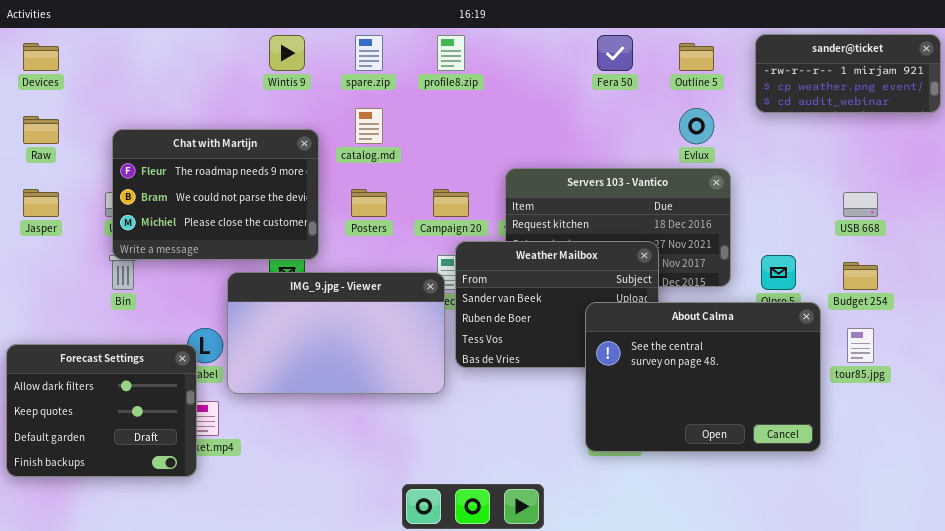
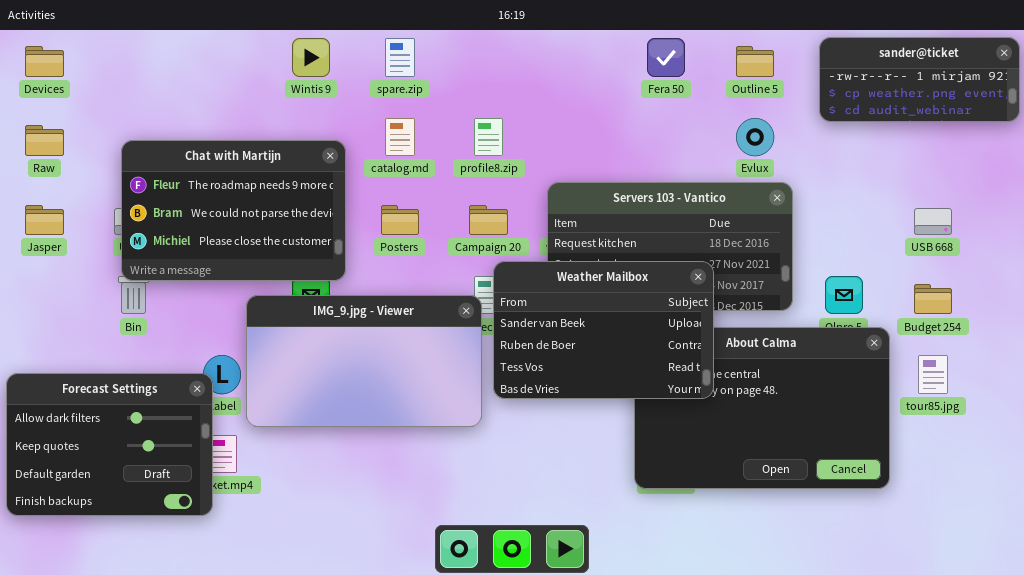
profile8.zip: [437,35,465,71] -> [474,118,503,156], moved
Weather Mailbox: [455,241,659,368] -> [493,261,714,399], raised

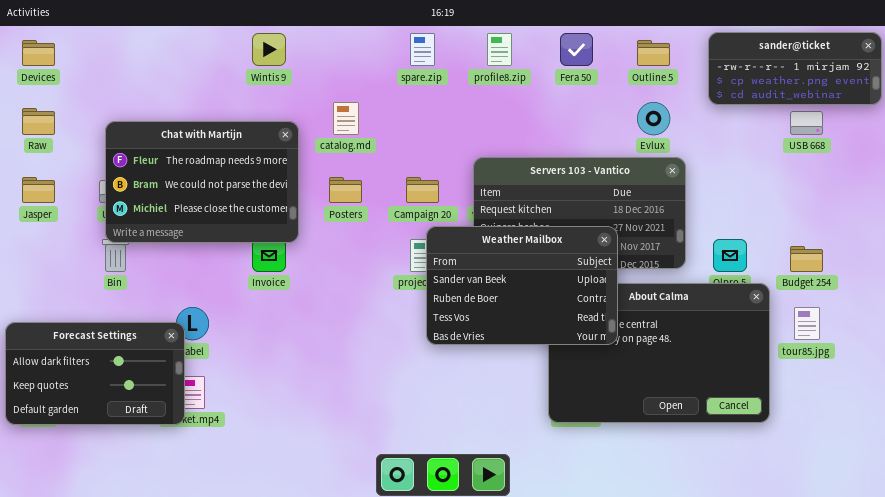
spare.zip: [385,38,415,77] -> [410,33,435,66], moved
profile8.zip: [474,118,503,156] -> [487,33,512,66], moved
USB 668: [914,208,952,235] -> [790,111,823,135], moved
IMG_9.jpg - Viewer: [246,295,482,427] -> none, closed
Forecast Settings: [6,373,213,516] -> [5,322,185,425], resized

